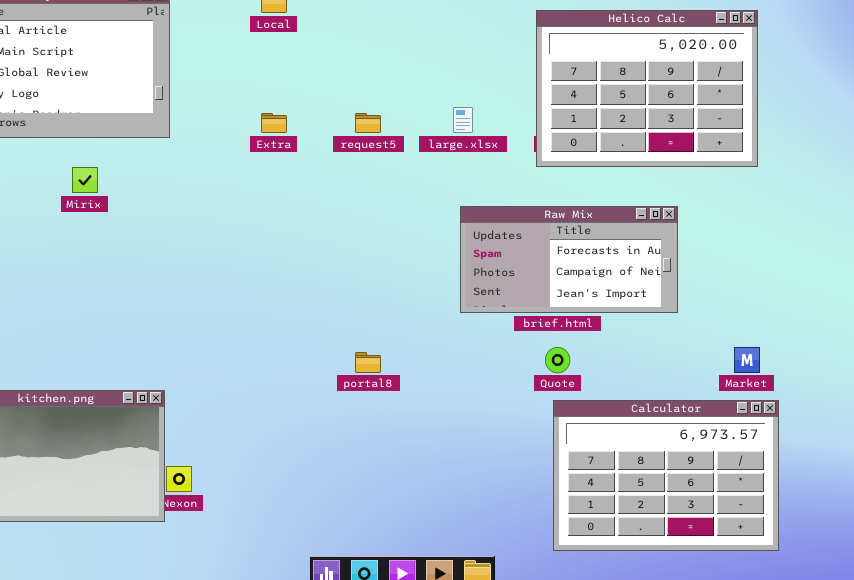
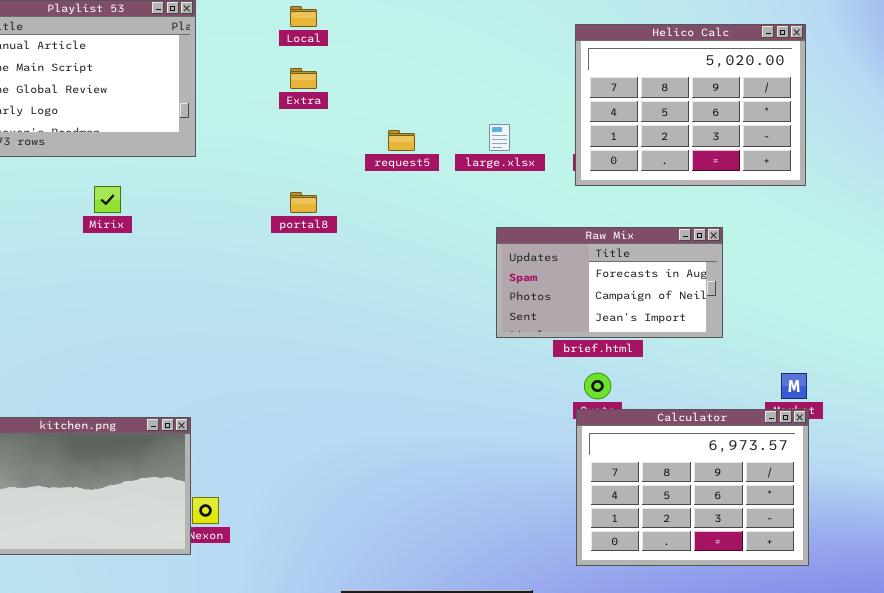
Extra: [261,113,287,133] -> [290,68,317,89], moved
portal8: [355,352,381,373] -> [290,192,317,213], moved
Calculator: [553,400,779,551] -> [576,409,809,566], moved

